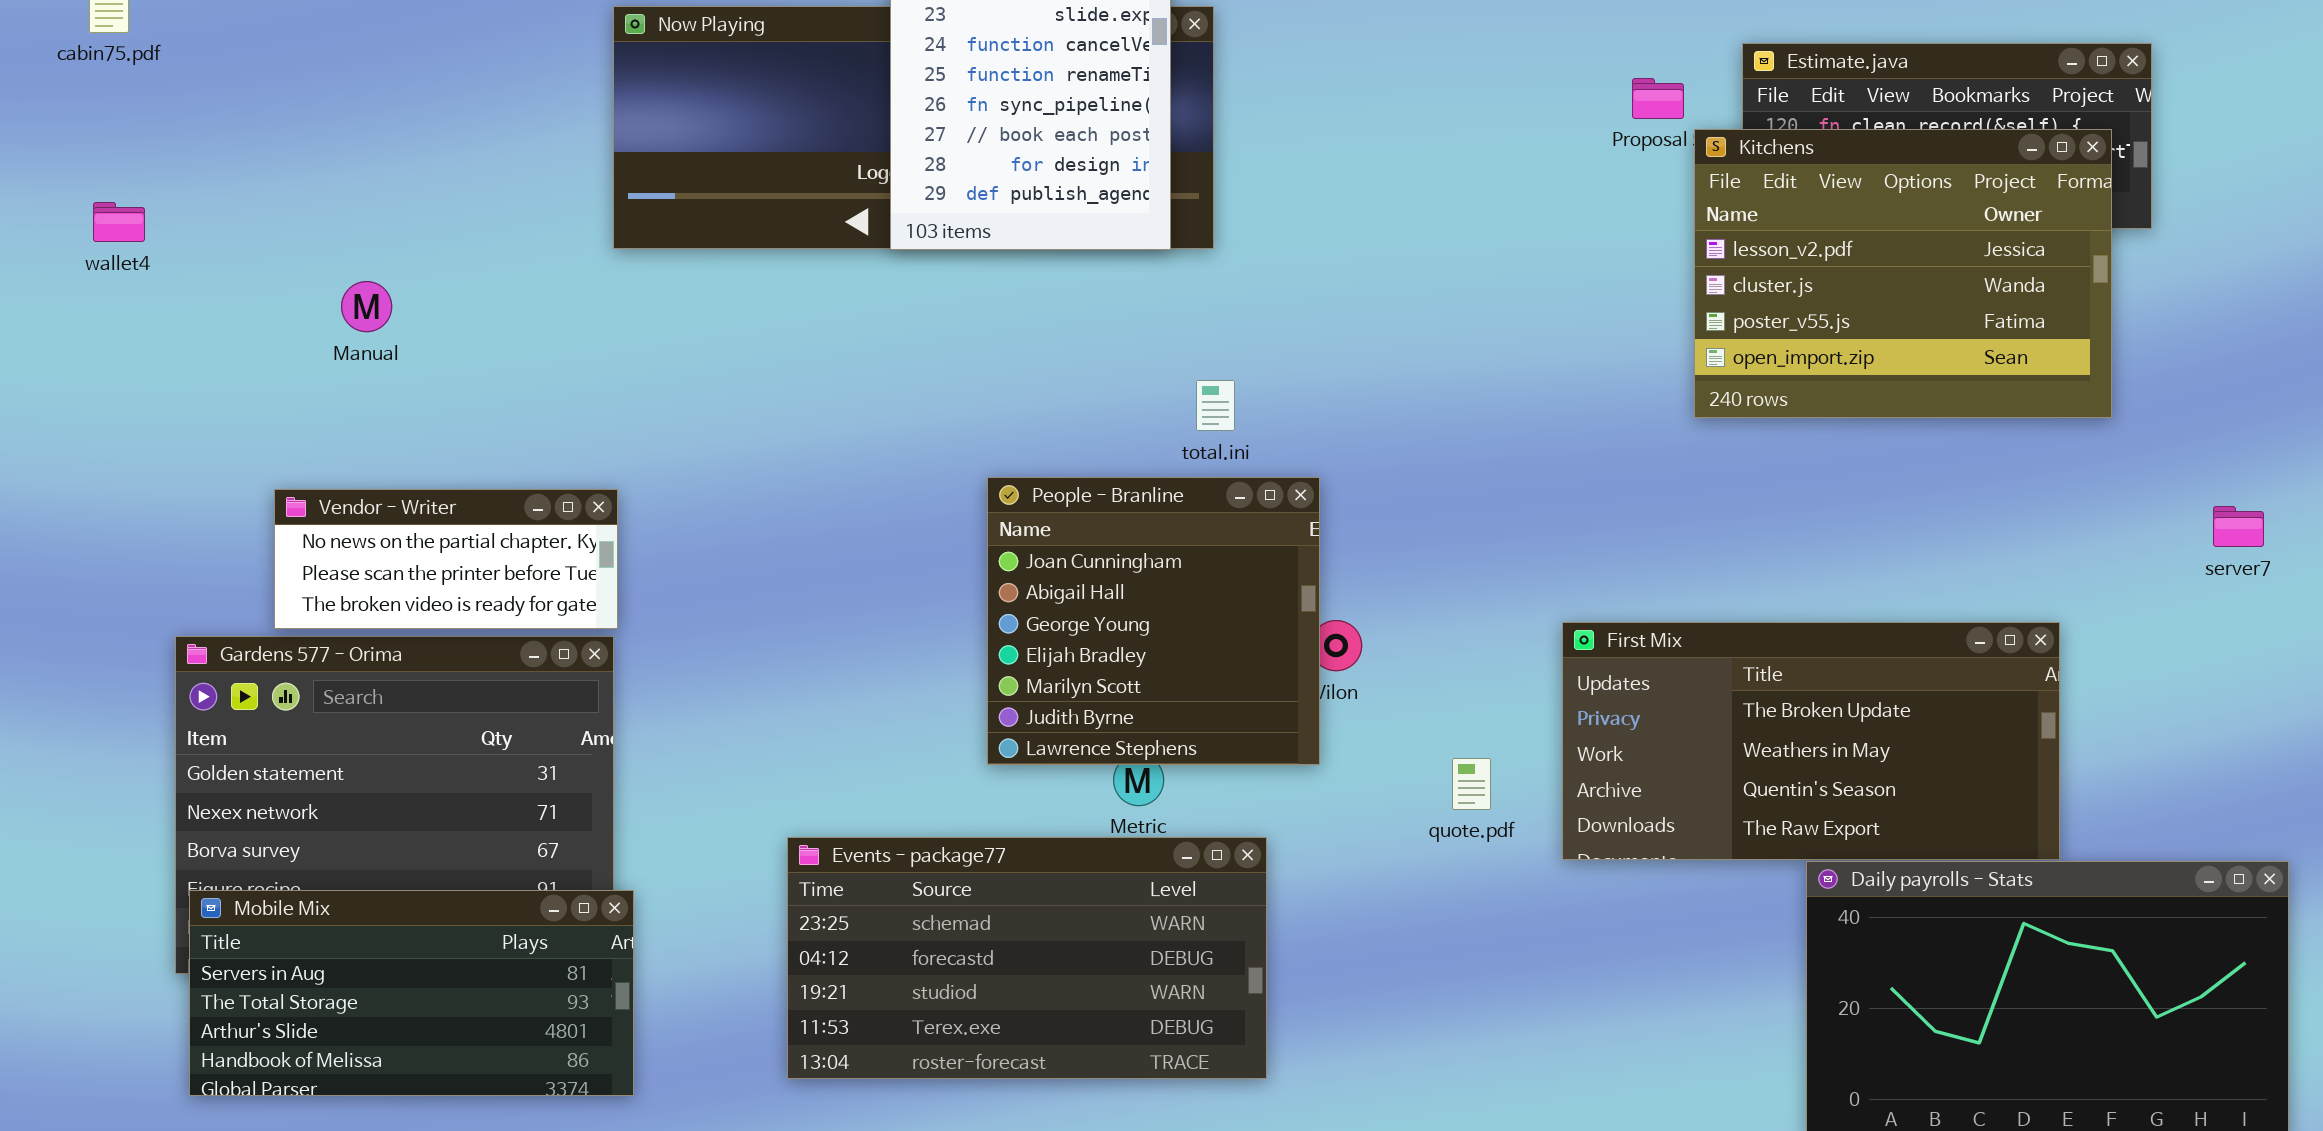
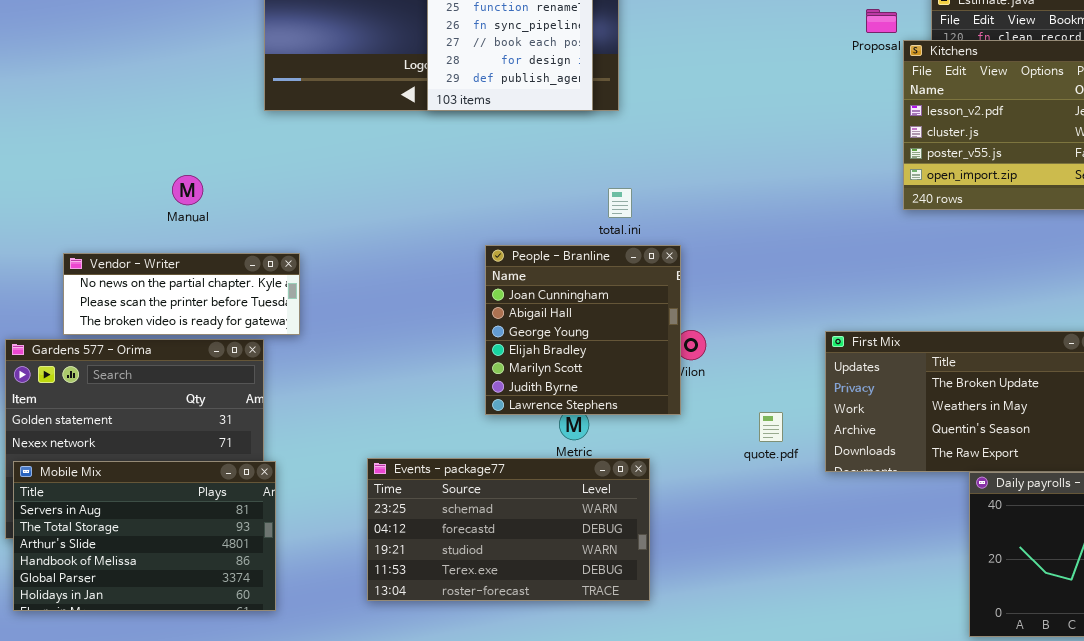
Manual: [341,281,392,332] -> [172,175,203,205], moved
Vendor - Writer: [274,489,618,629] -> [63,253,300,335], resized
Mobile Mix: [189,890,634,1096] -> [13,461,276,611], resized

